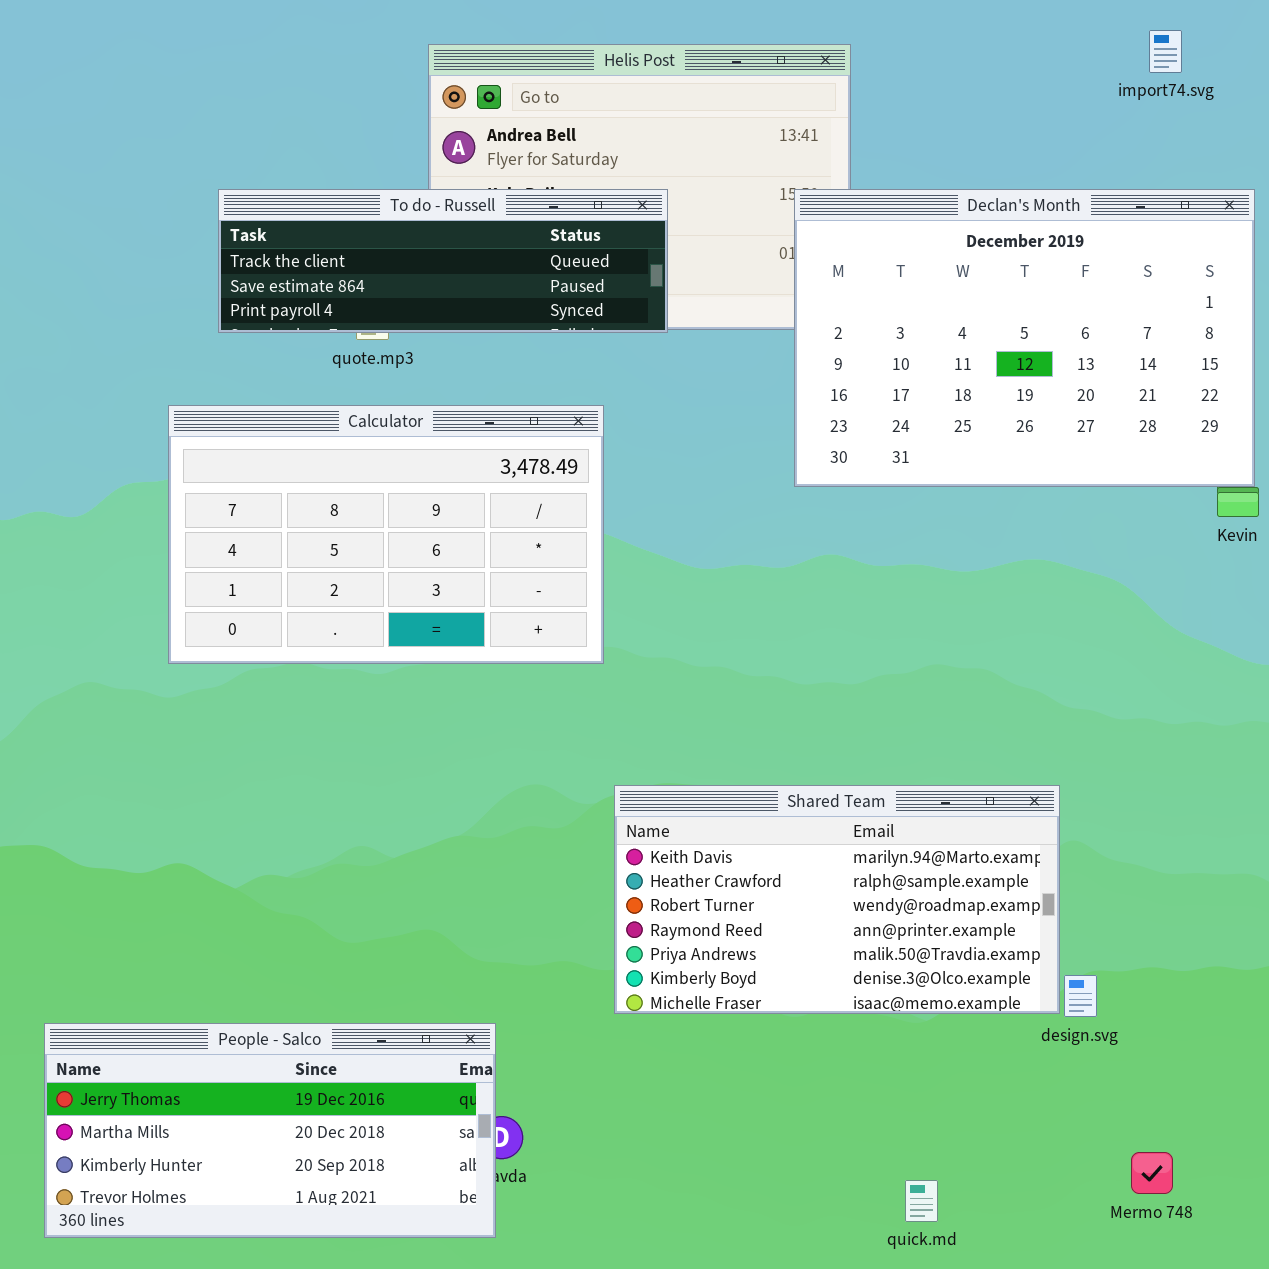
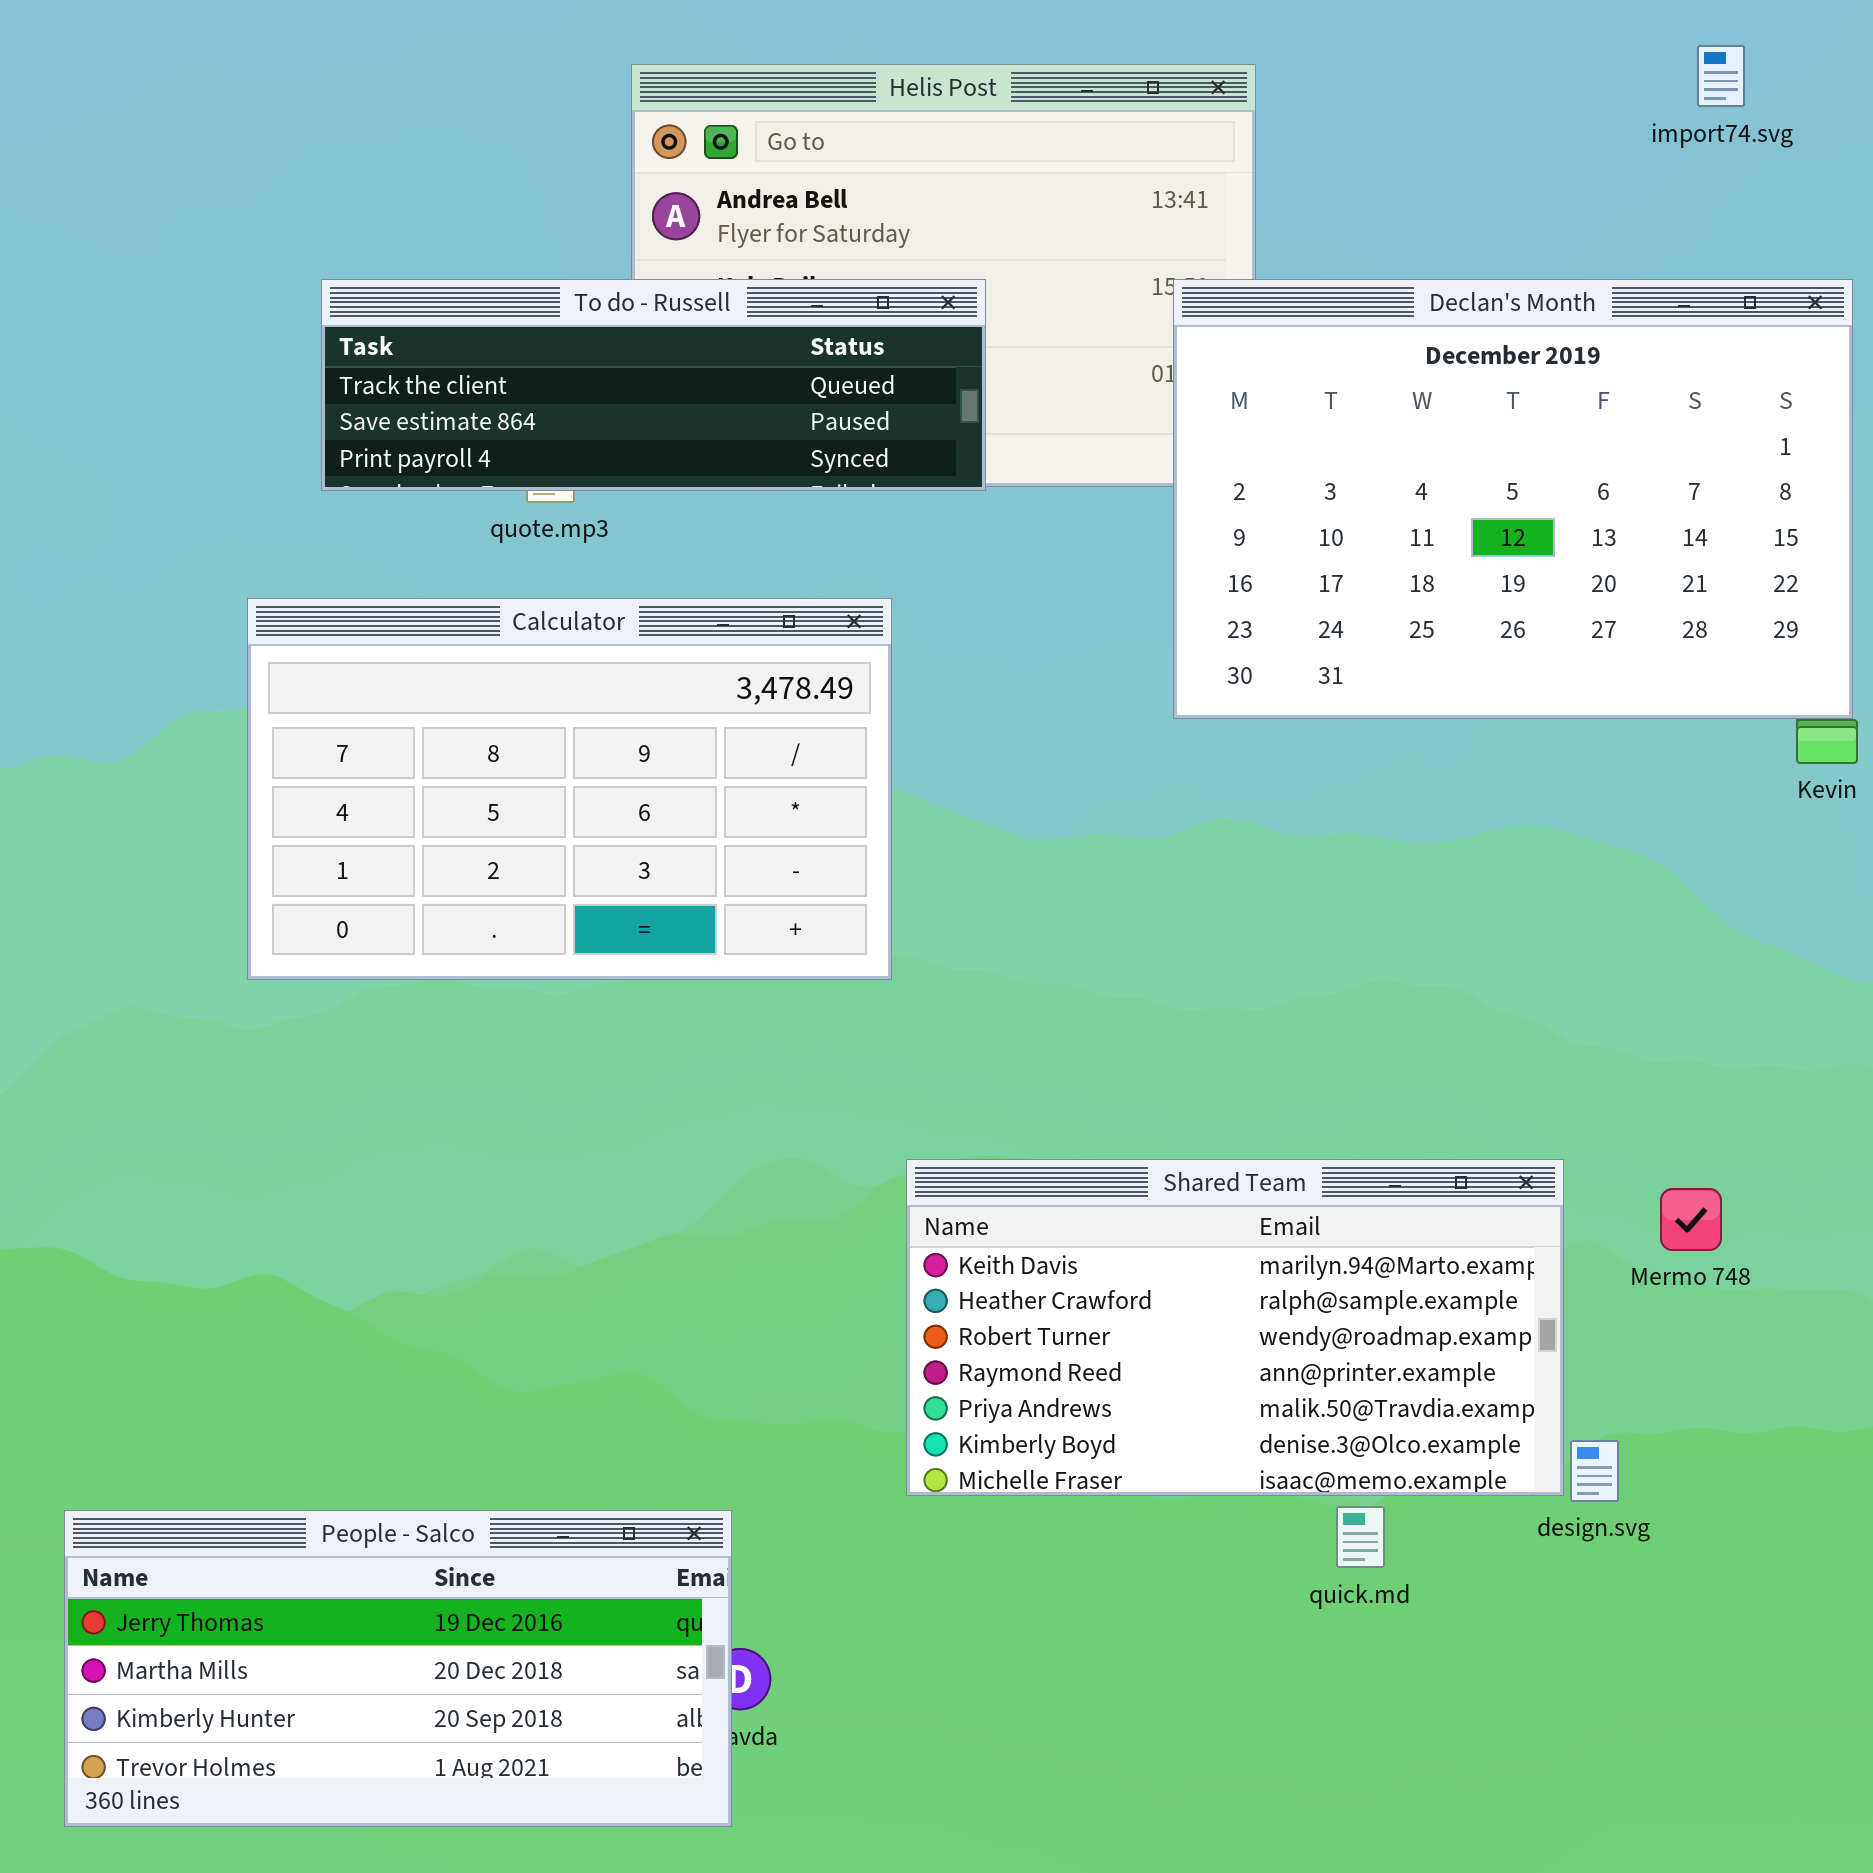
Mermo 748: [1131,1152,1173,1194] -> [1660,1188,1722,1251], moved
quick.md: [905,1180,938,1222] -> [1336,1506,1385,1568], moved

